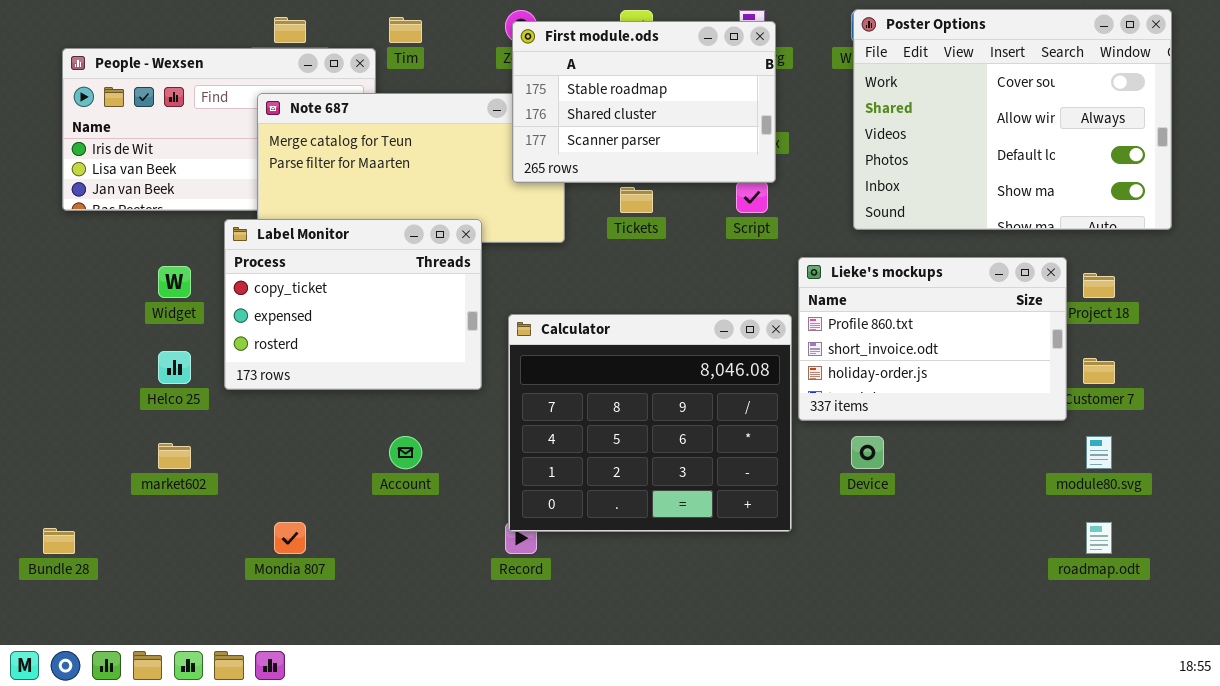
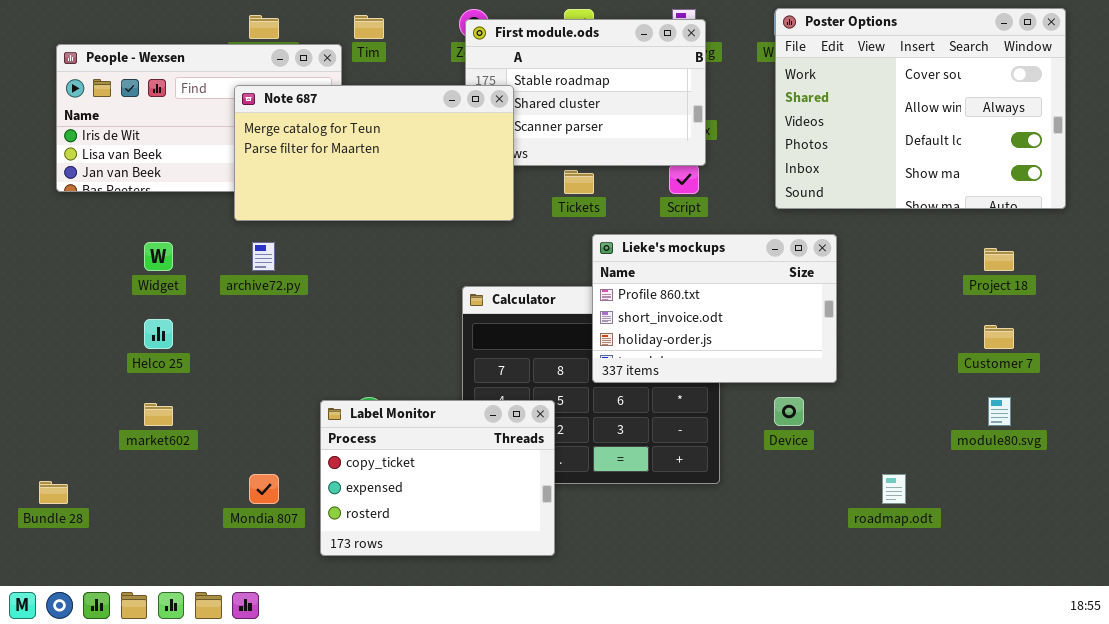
Note 687: [257,93,565,243] -> [234,85,514,221], raised
Label Monitor: [224,219,482,390] -> [320,400,555,556], moved
Lieke's mockups: [798,257,1067,421] -> [592,234,837,383], moved
roadmap.odt: [1086,522,1112,554] -> [882,474,906,504], moved

